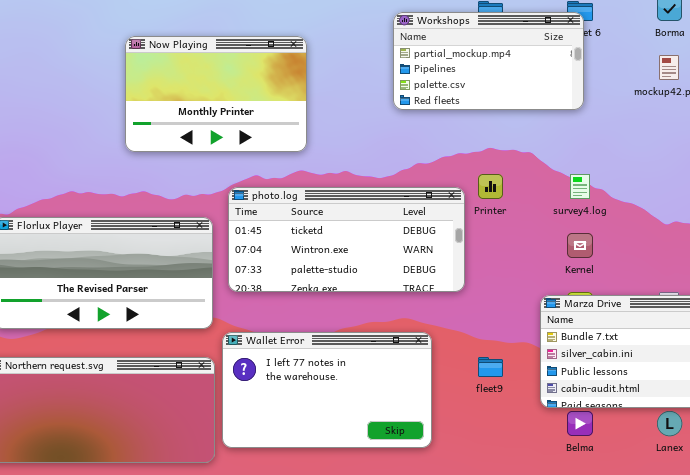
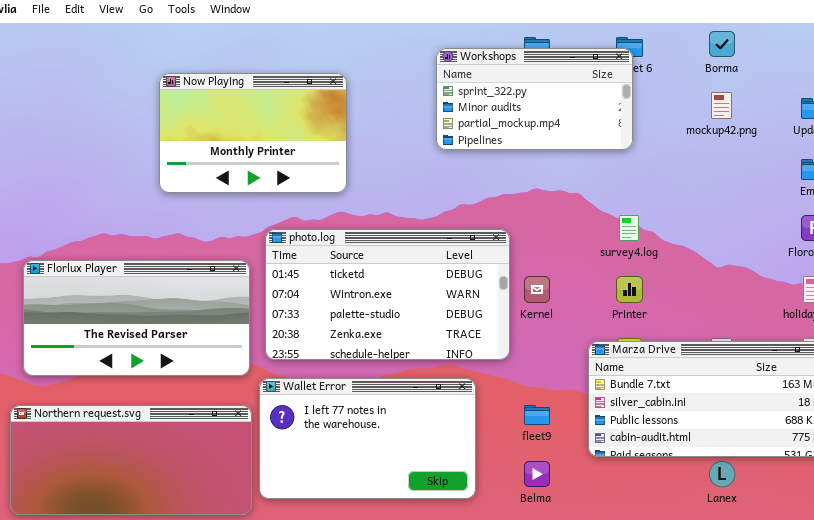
Workshops: [393,12,584,110] -> [436,48,633,150], scrolled up 2 rows
Printer: [478,174,503,199] -> [616,276,643,303], moved
photo.log: [228,187,465,292] -> [265,229,510,360], resized
Kernel: [567,233,593,258] -> [524,276,550,303], moved
Belma: [567,411,593,436] -> [524,461,550,487], moved

